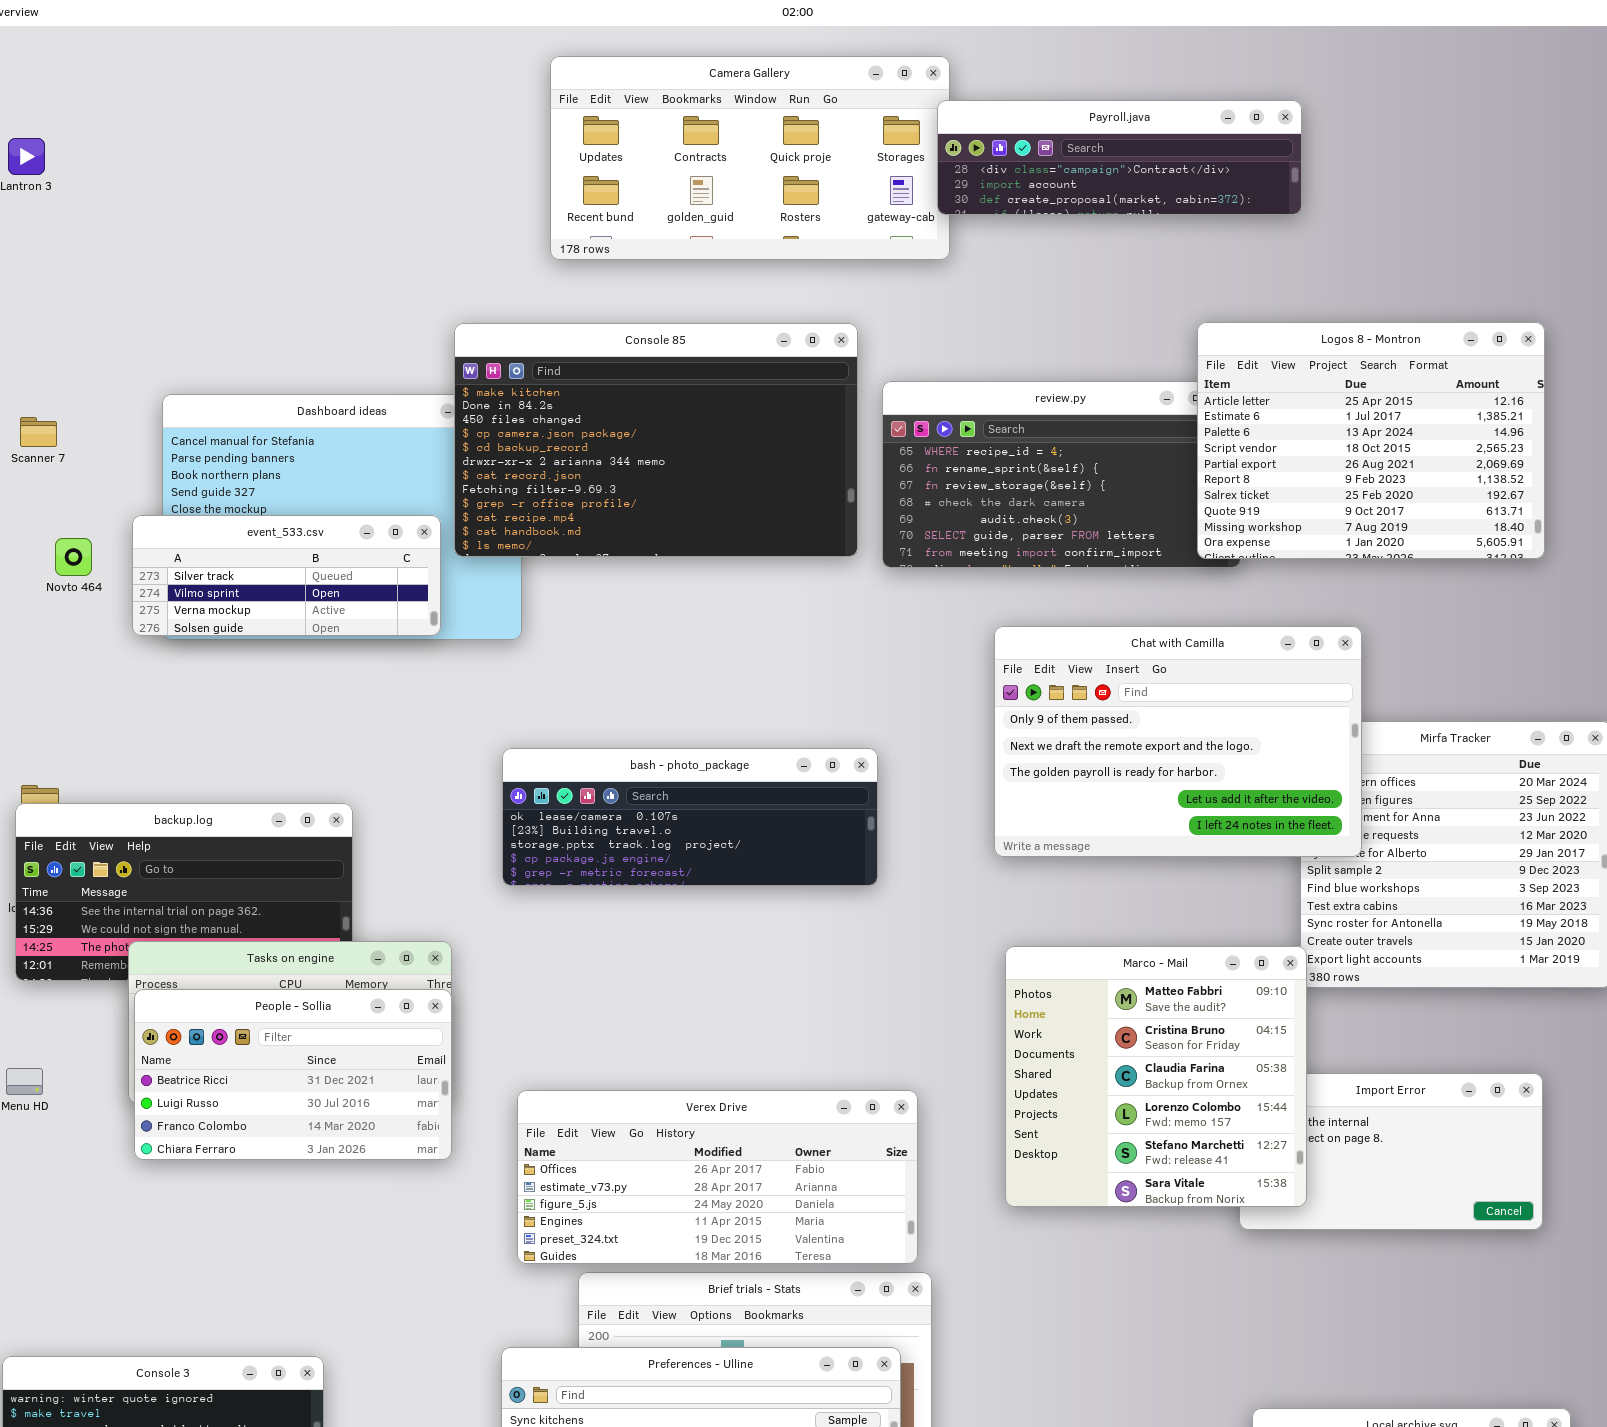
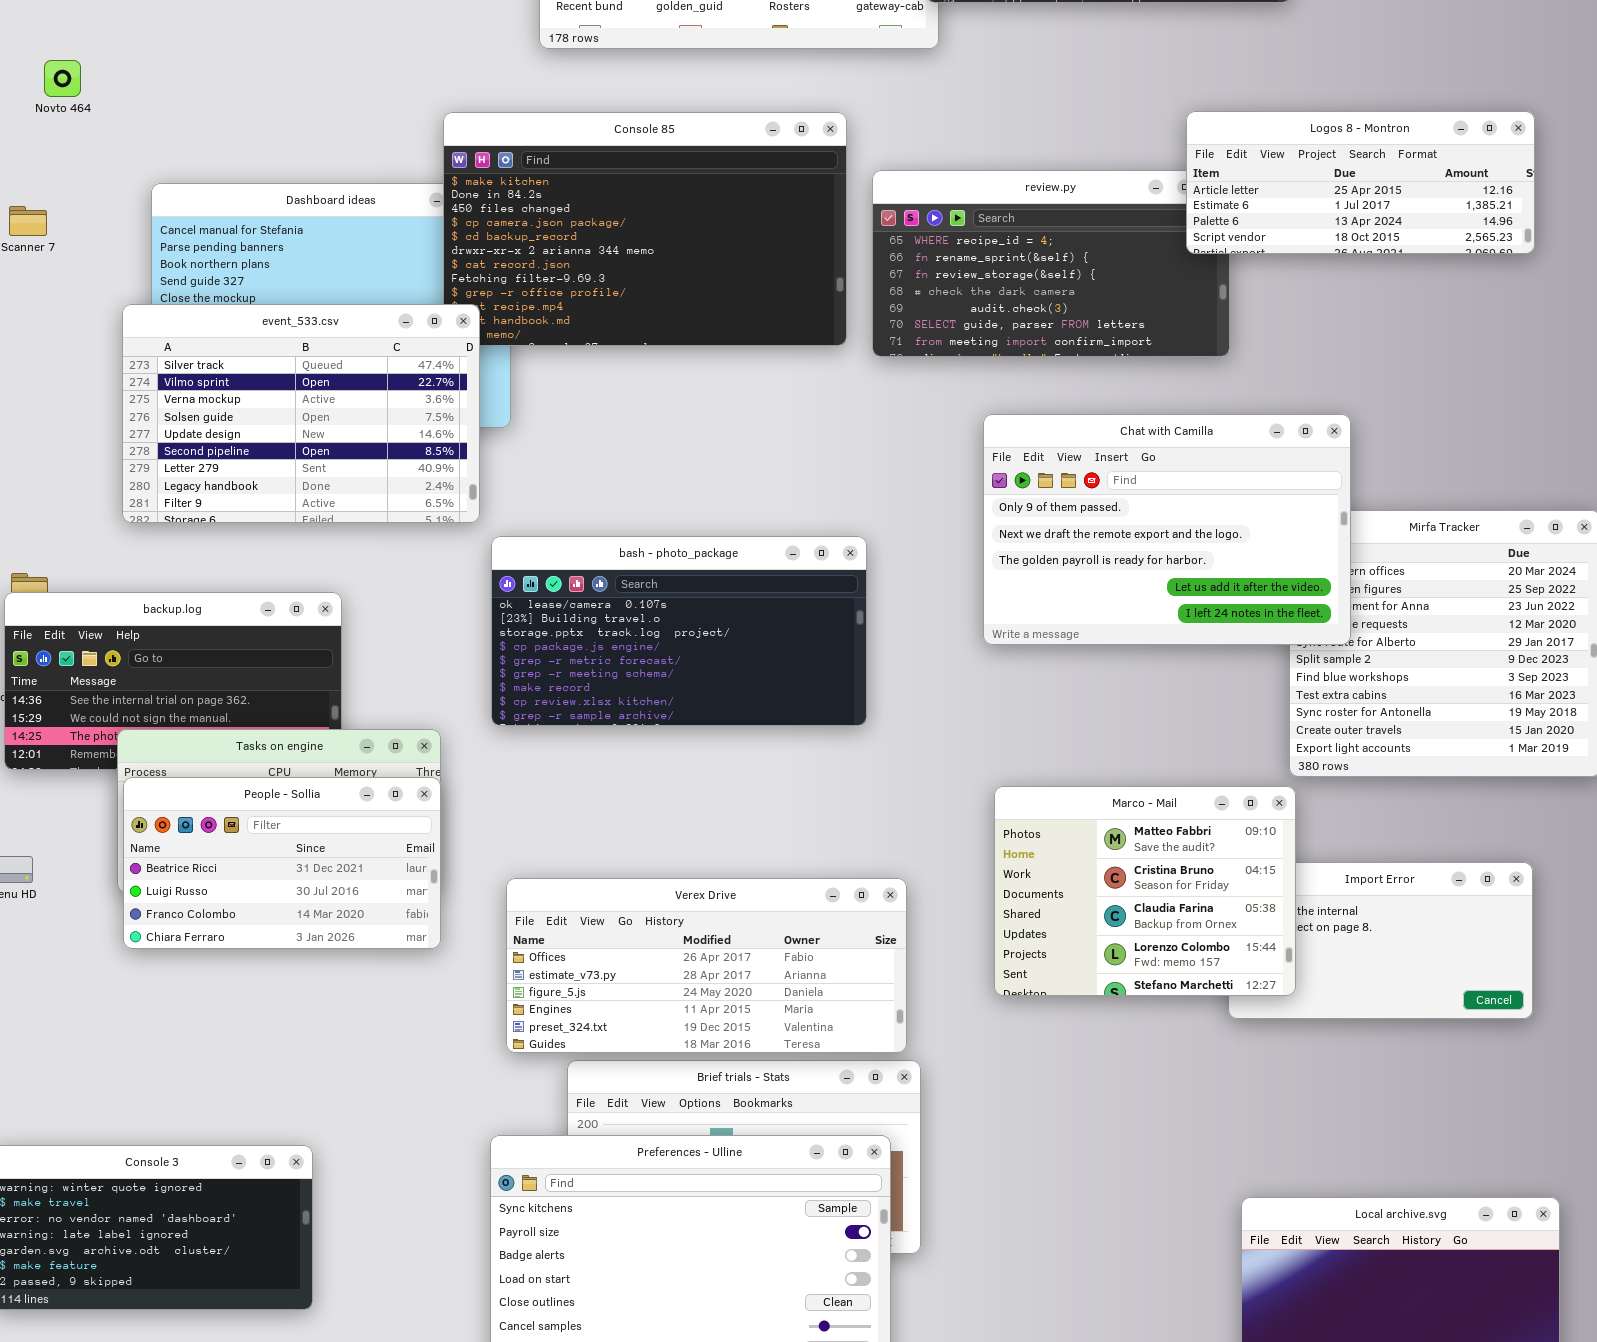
Logos 8 - Montron: [1197,322,1545,559] -> [1186,111,1535,254], resized
event_533.csv: [132,515,441,636] -> [122,304,480,523], resized
Novto 464: [55,538,92,576] -> [44,60,81,97], moved
bash - photo_package: [502,748,878,886] -> [491,536,867,726], resized
Marco - Mail: [1005,946,1307,1207] -> [994,786,1296,996], resized

